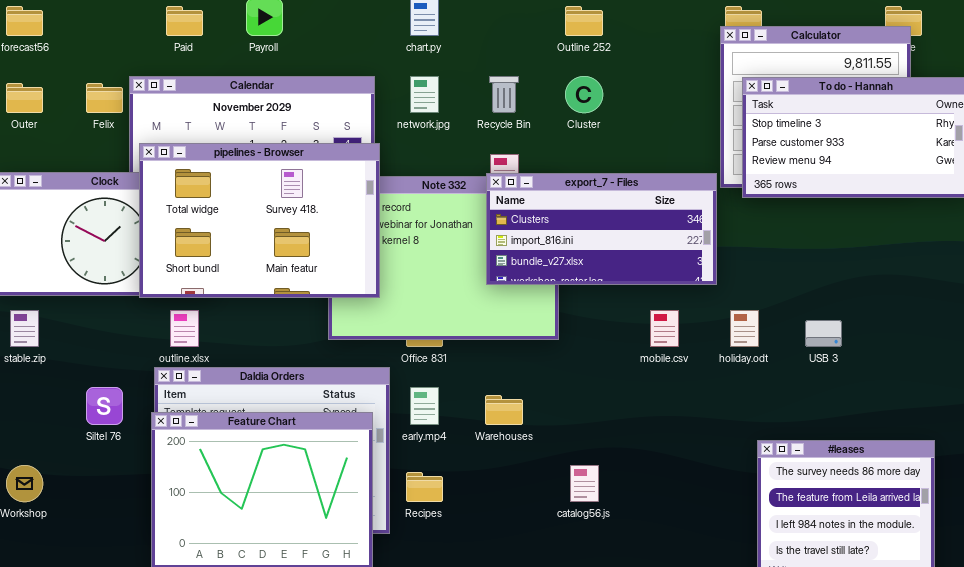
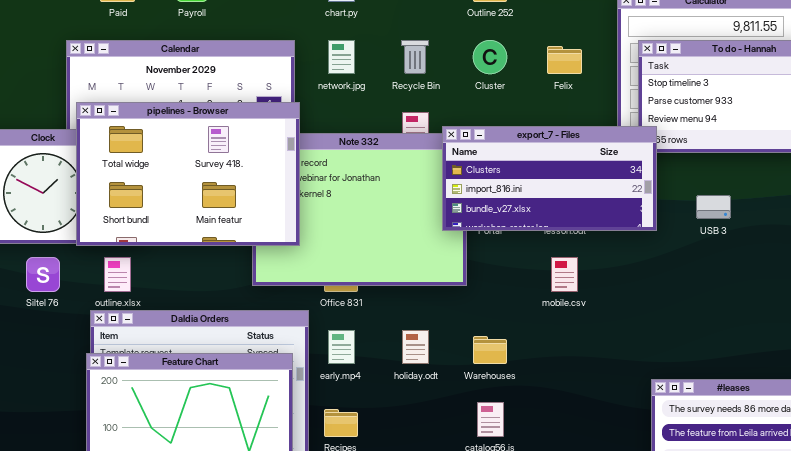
Felix: [86,83,123,113] -> [547,46,582,74], moved
export_7 - Files: [486,173,717,285] -> [442,126,657,231], moved
holiday.odt: [730,310,759,347] -> [402,330,429,364], moved
USB 3: [805,320,842,347] -> [696,195,731,219], moved
Siltel 76: [86,387,123,425] -> [26,257,60,292], moved
Warehouses: [485,395,523,425] -> [473,336,507,364], moved

